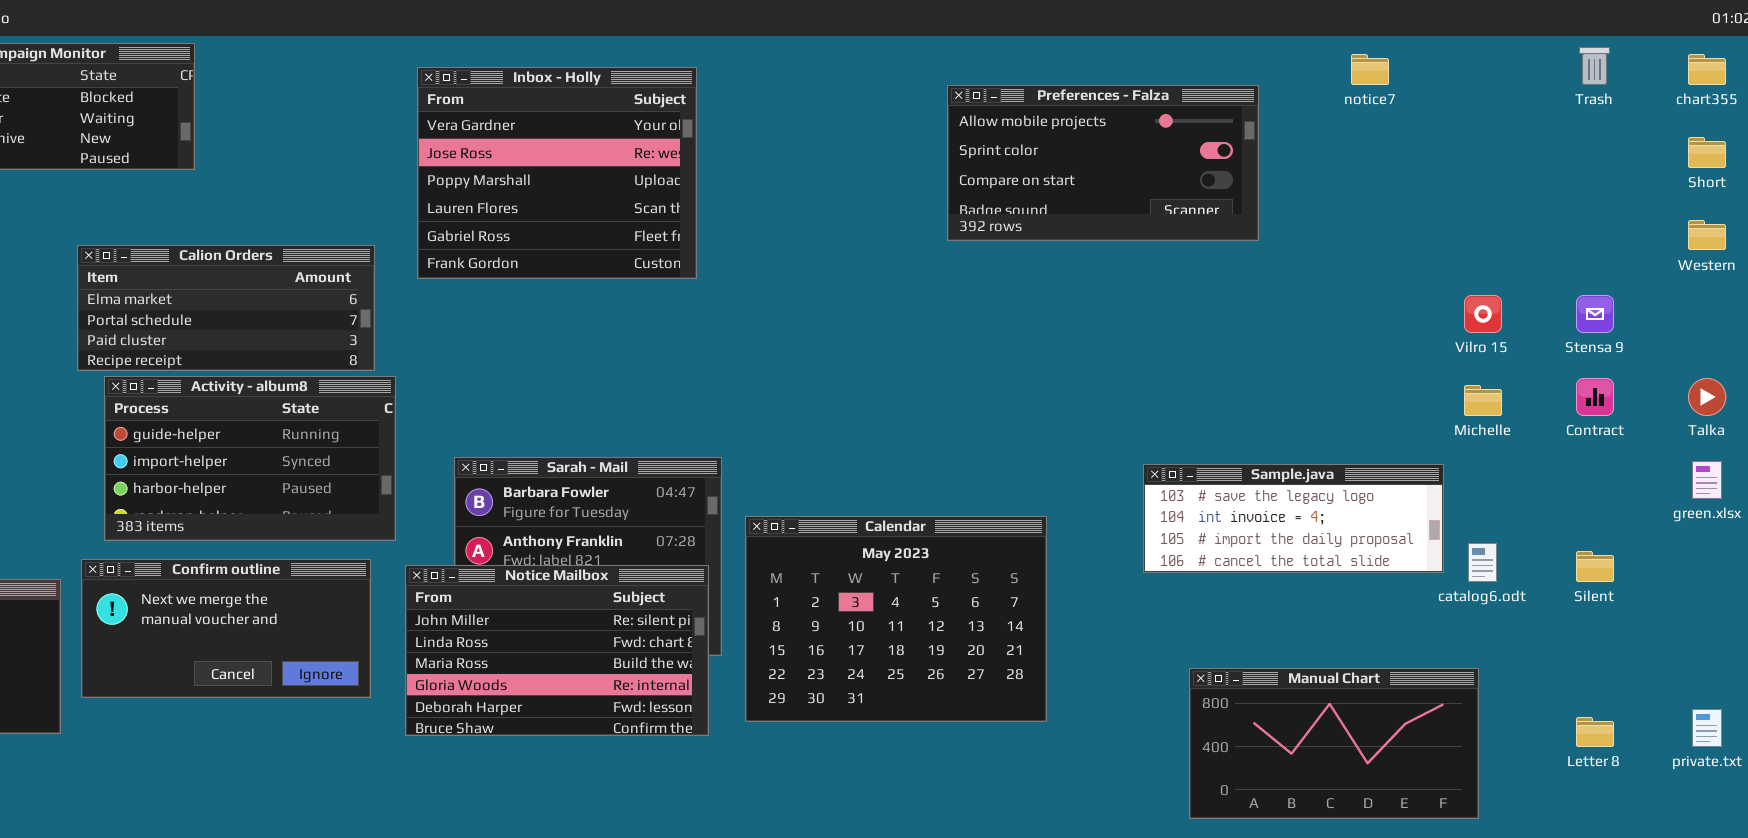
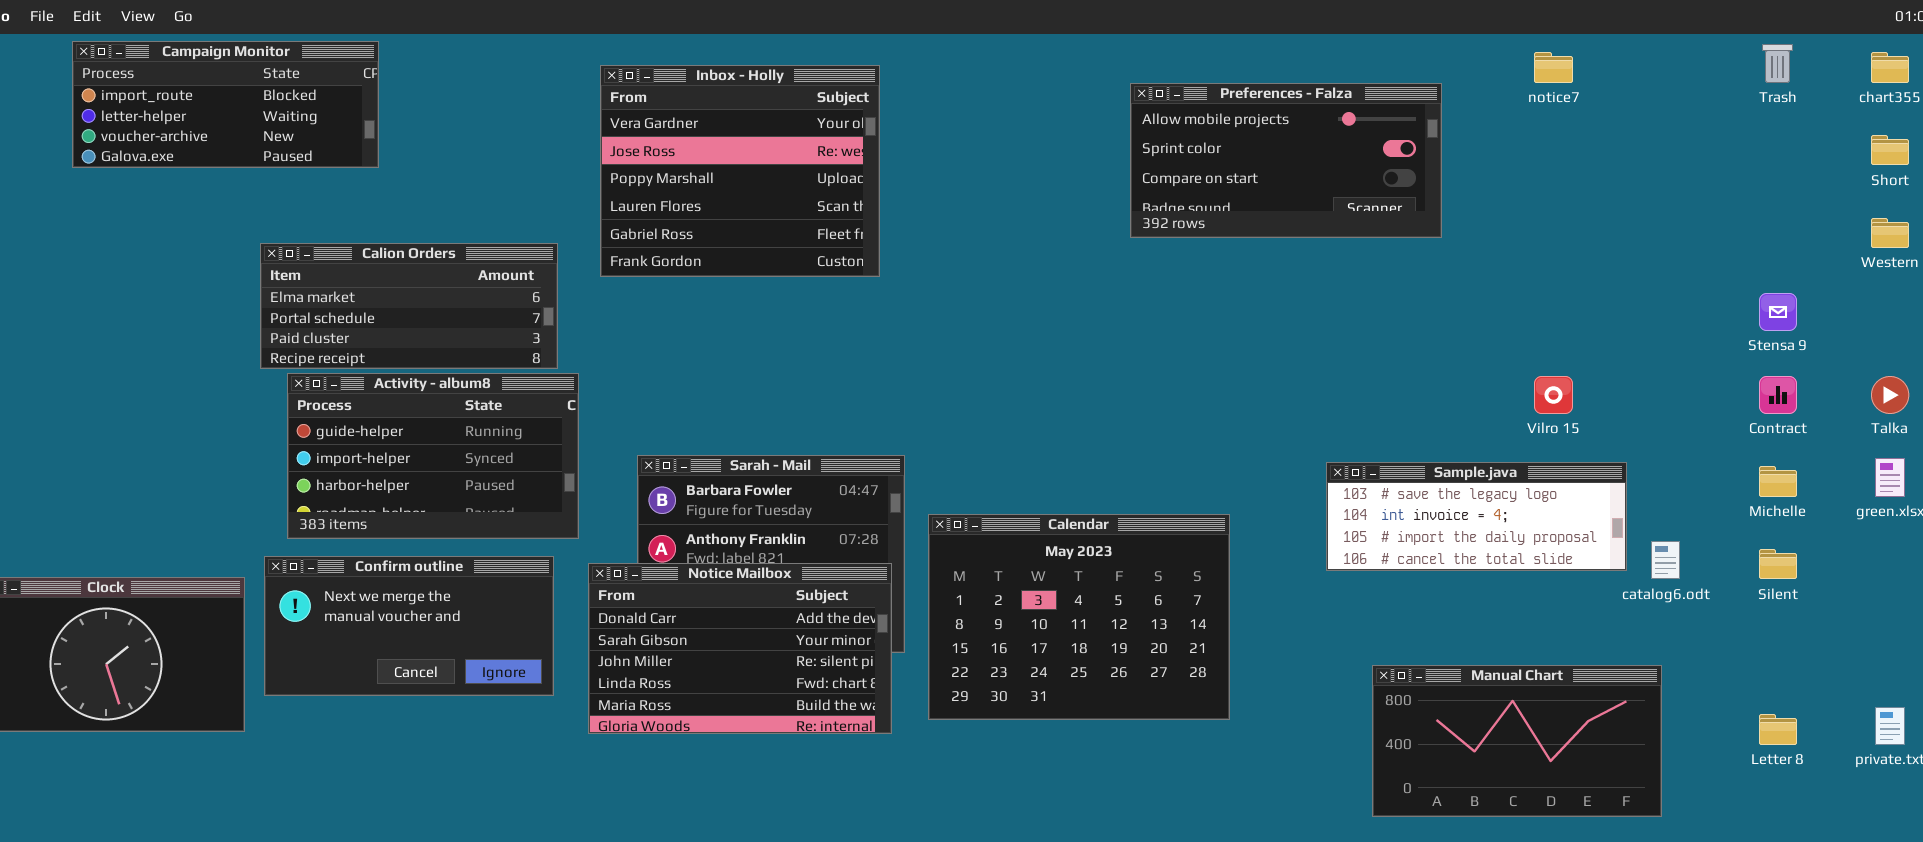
Vilro 15: [1464,295,1502,333] -> [1534,376,1573,414], moved
Michelle: [1464,385,1502,416] -> [1759,466,1797,497], moved
Notice Mailbox: [405,565,709,736] -> [588,563,892,734], scrolled up 2 rows

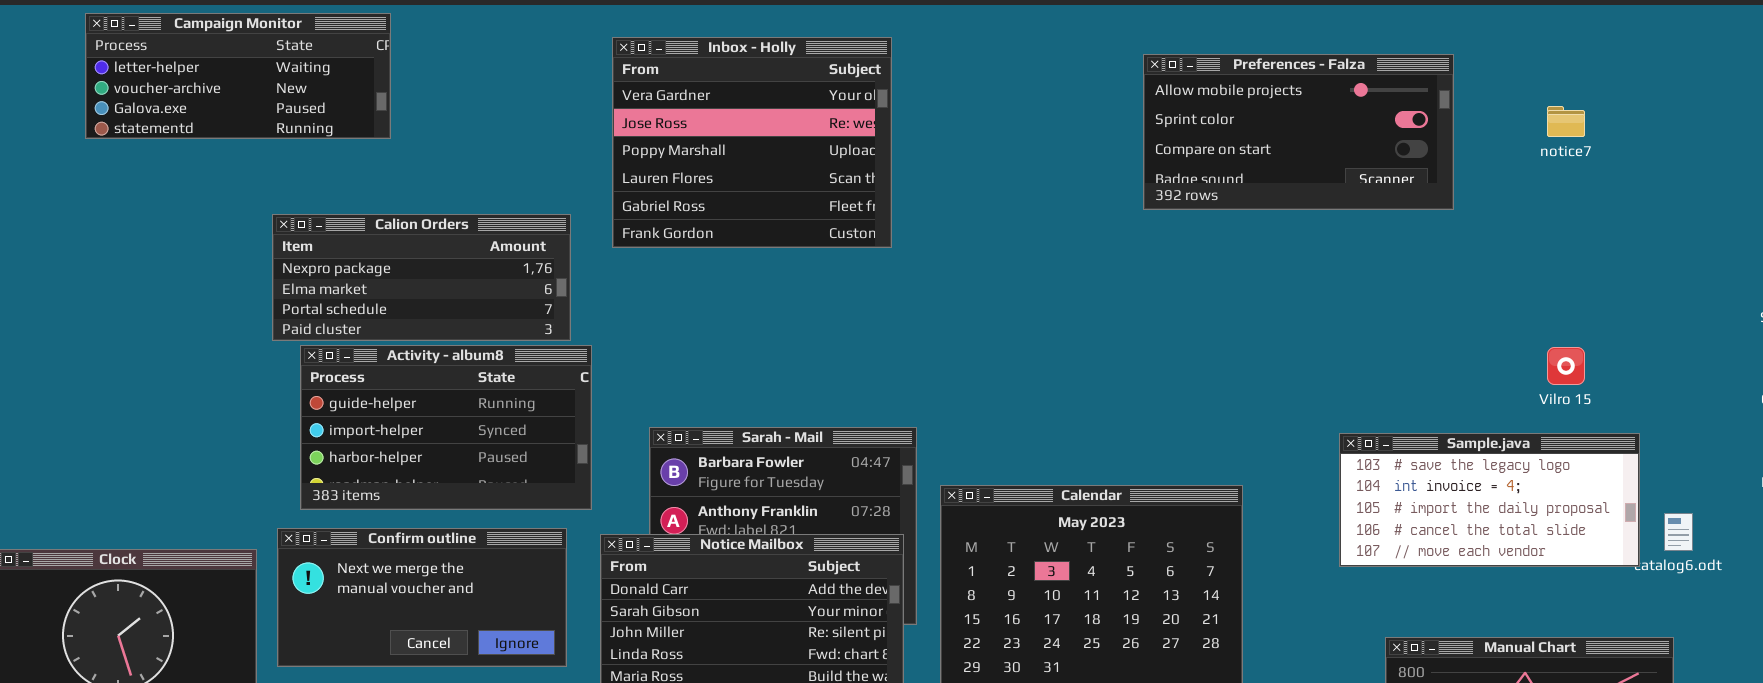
Campaign Monitor: [72,41,379,168] -> [85,13,391,139], scrolled down 1 row
notice7: [1534,52,1573,83] -> [1547,106,1585,137], moved
Calion Orders: [260,243,558,369] -> [272,214,571,341], scrolled up 1 row
Sample.java: [1326,462,1627,571] -> [1339,433,1640,567], resized

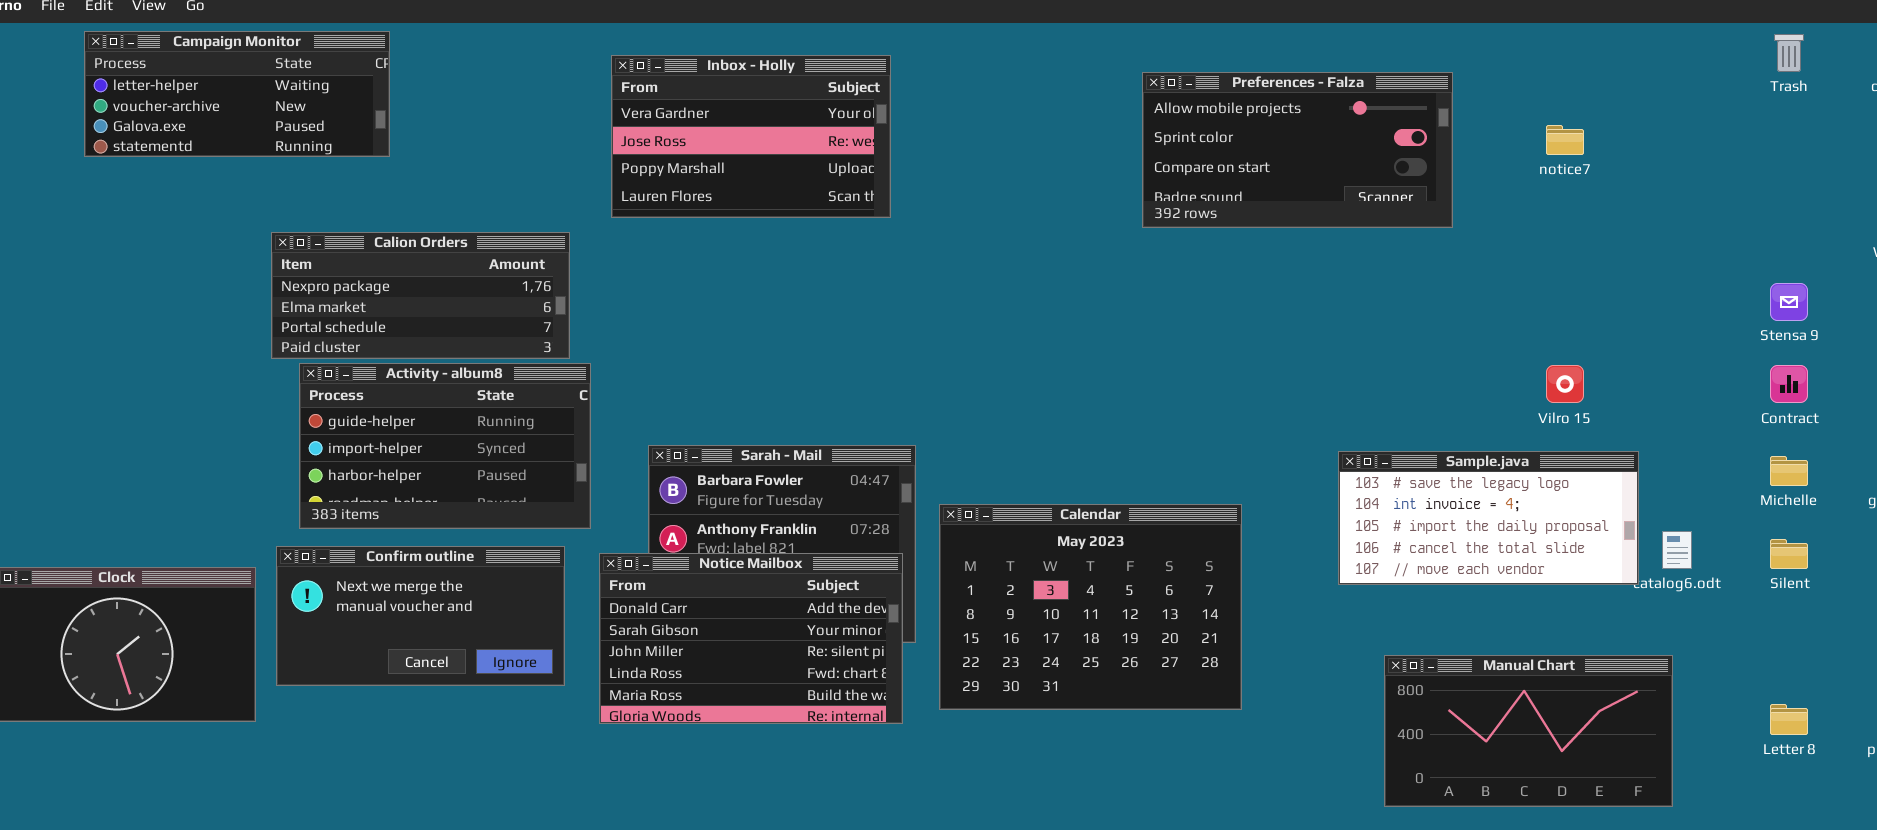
Inbox - Holly: [612,37,892,248] -> [611,55,891,218], resized

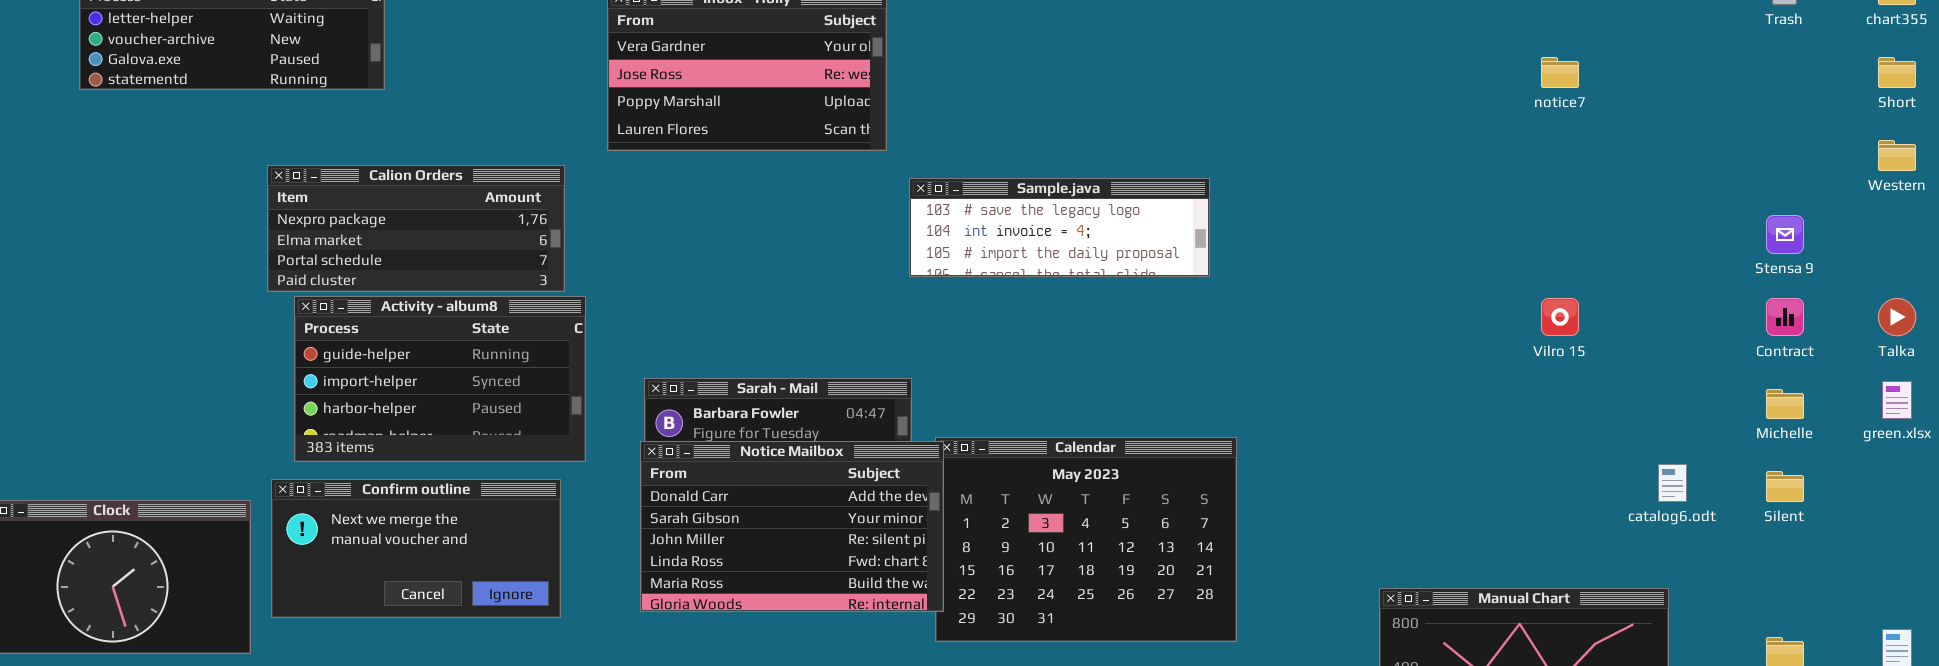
Preferences - Falza: [1142,72,1453,228] -> none, closed
Sample.java: [1338,451,1639,585] -> [909,178,1210,277], moved, resized
Notice Mailbox: [599,553,903,724] -> [640,441,944,612], moved

